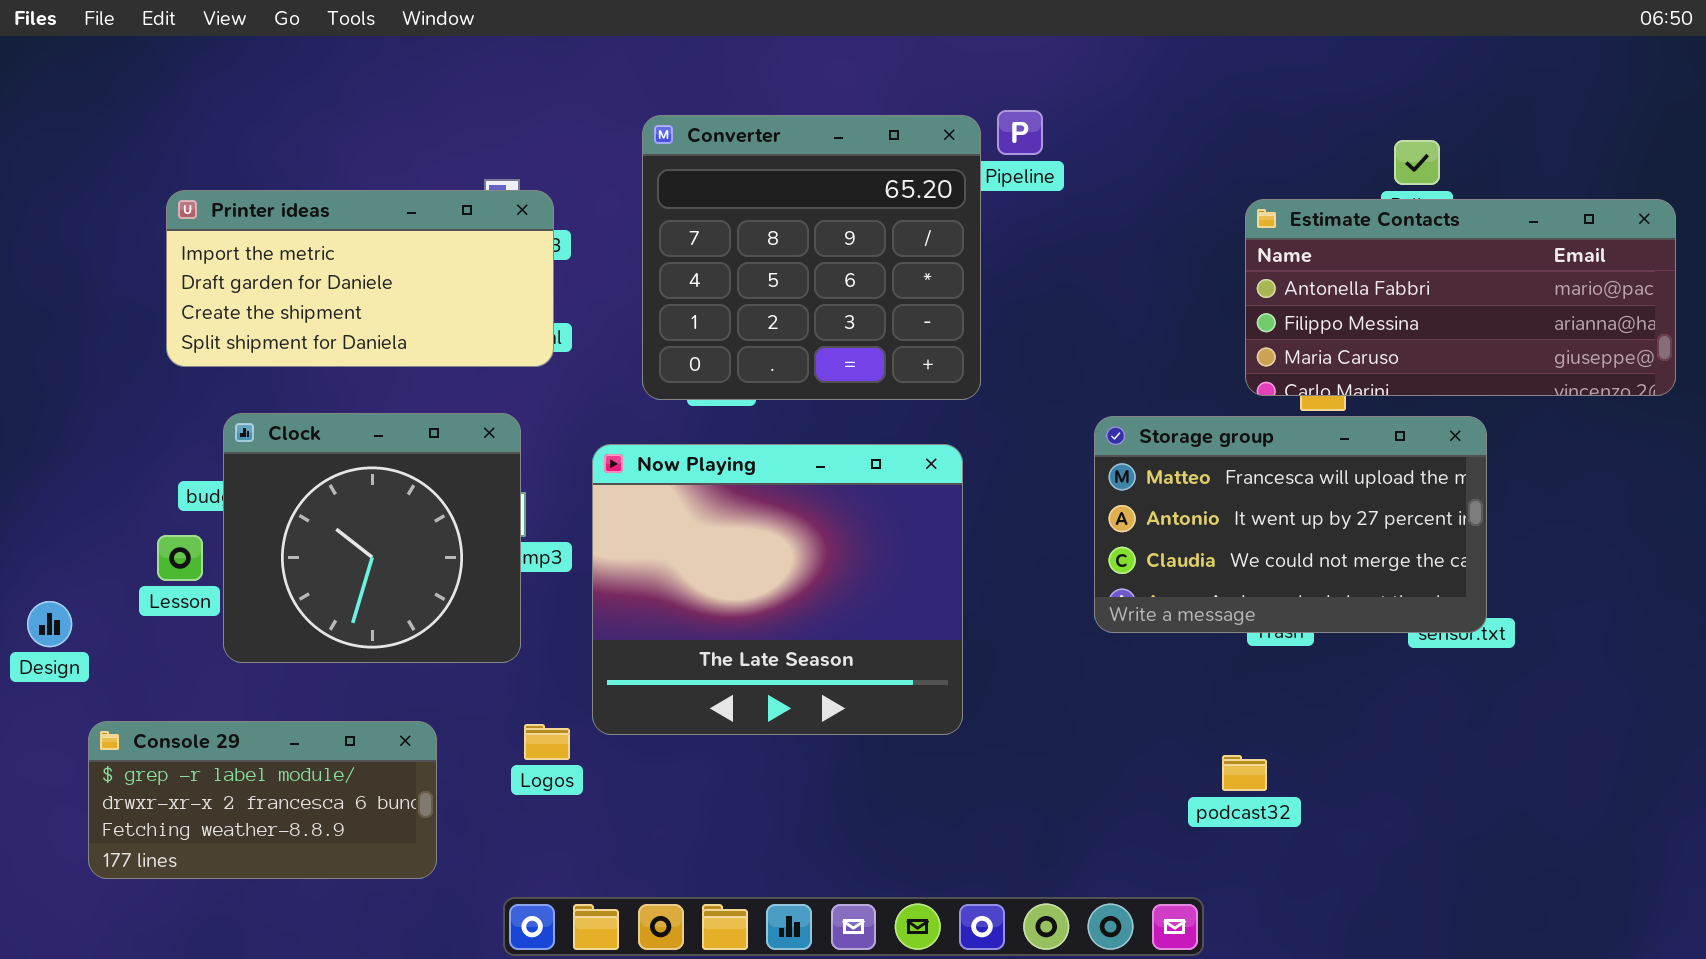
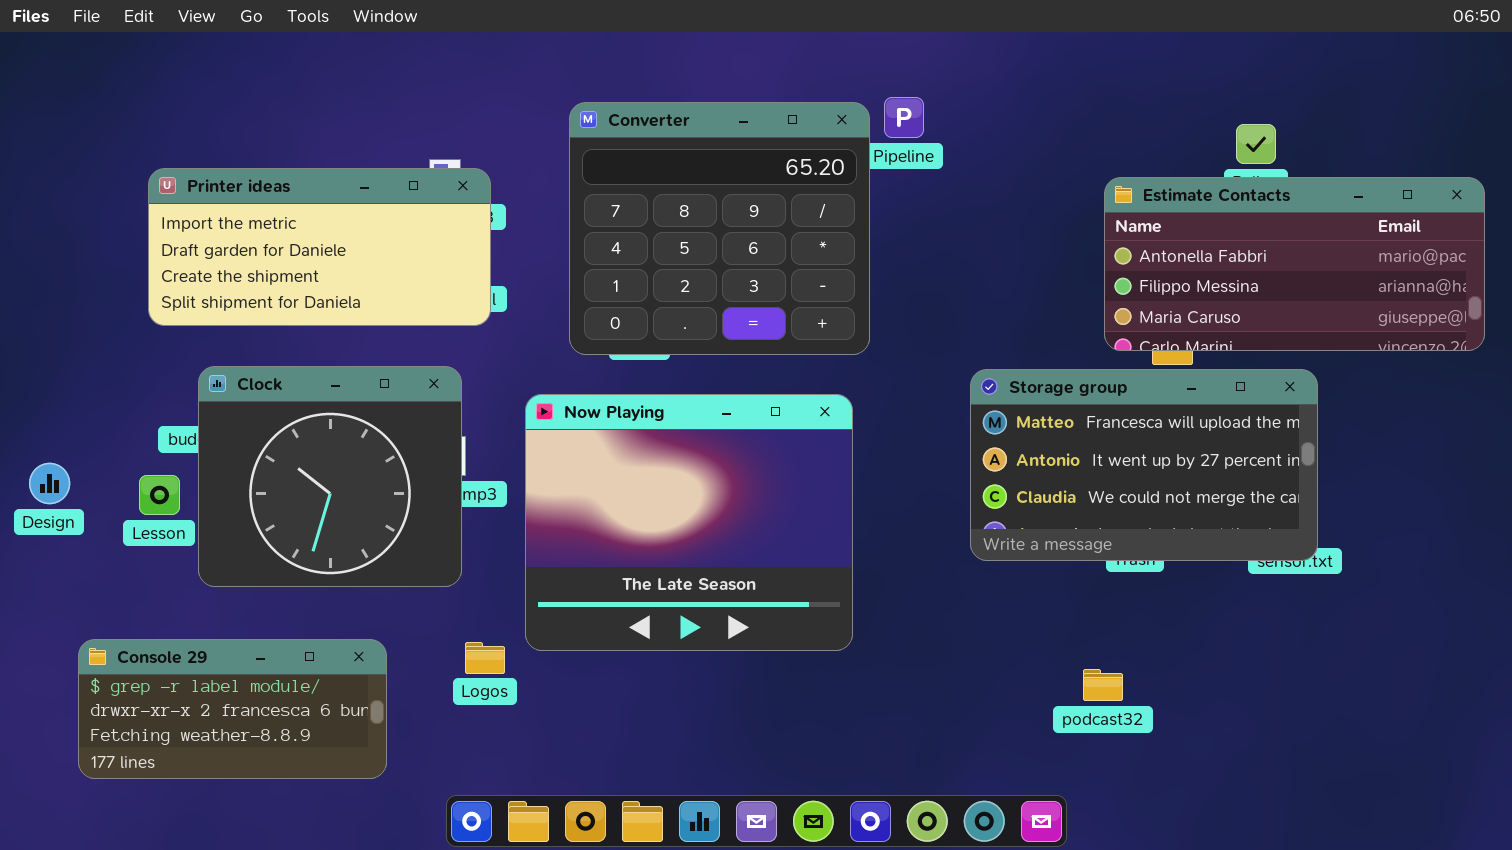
Design: [27,601,72,647] -> [29,463,70,504], moved

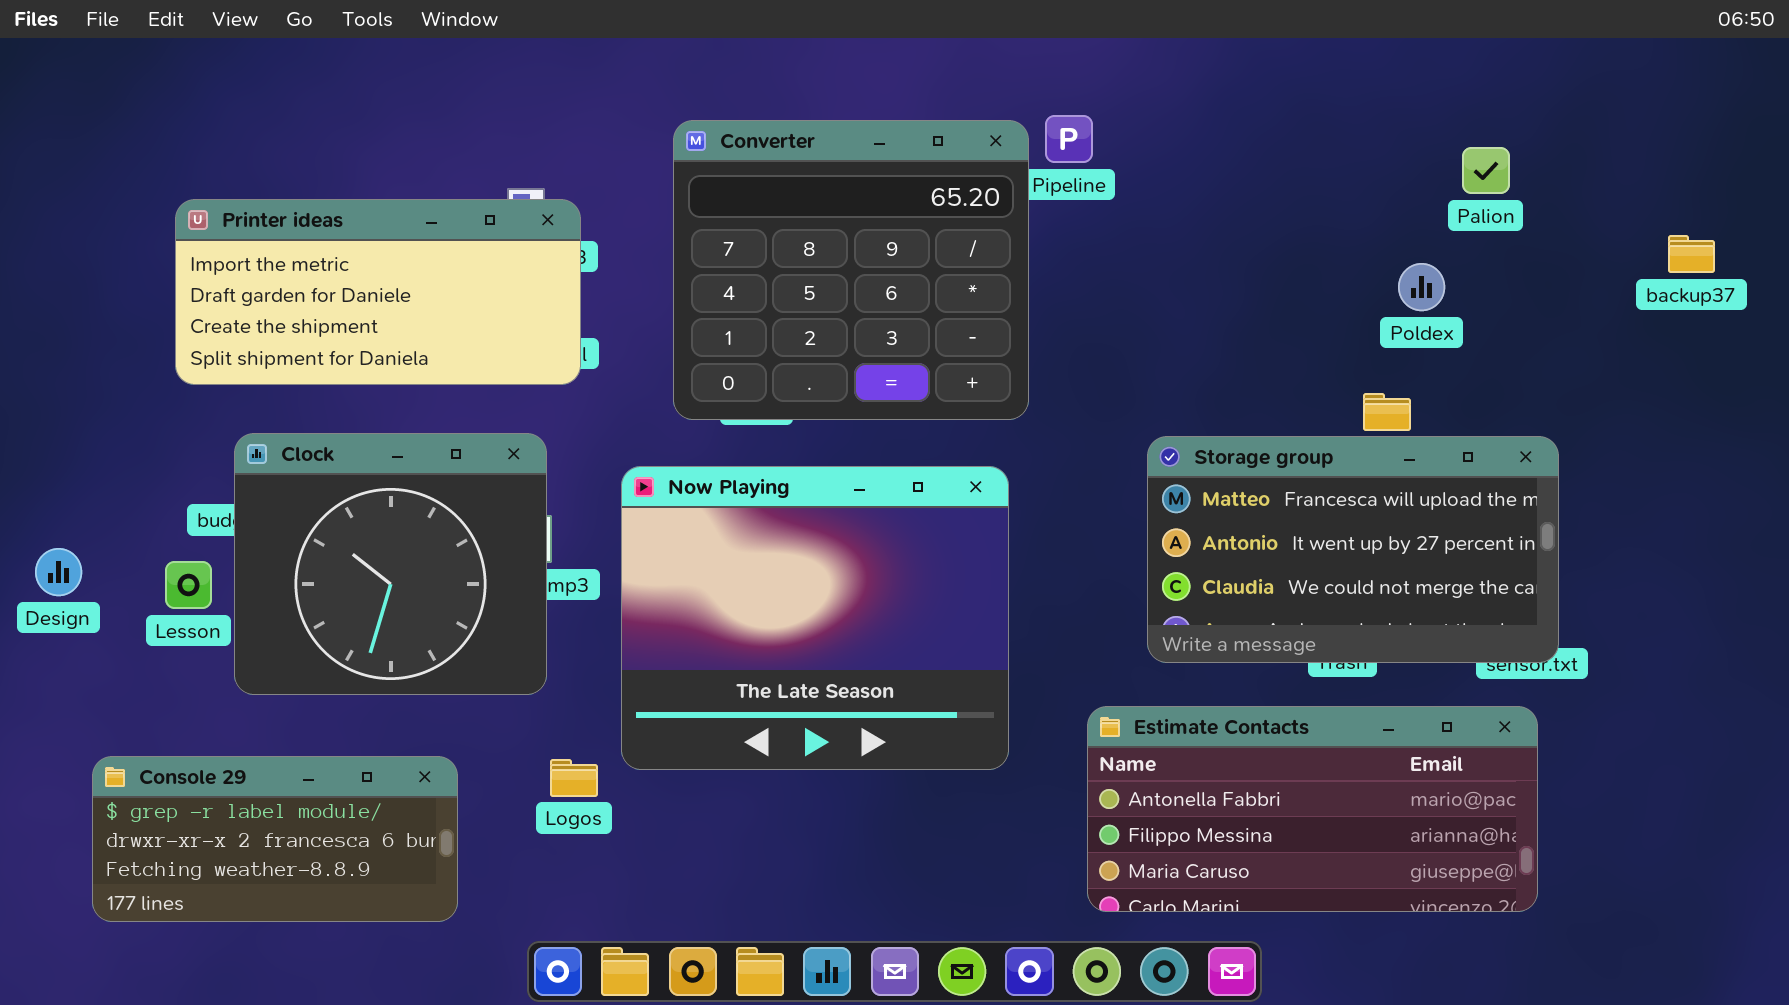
Estimate Contacts: [1104,177,1485,351] -> [1087,706,1538,912], moved

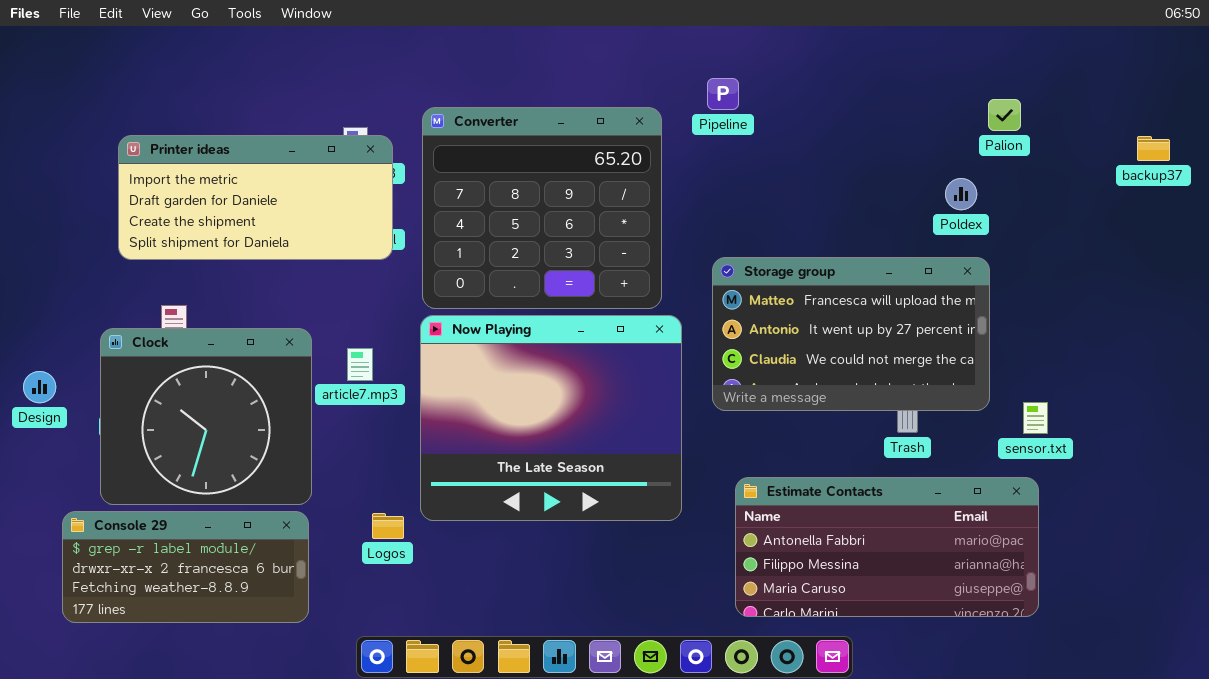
Converter: [673,120,1029,420] -> [422,107,662,309], moved
backup37: [1668,235,1715,273] -> [1137,136,1170,161], moved
Clock: [234,433,547,695] -> [100,328,312,505], moved
Storage group: [1147,436,1559,663] -> [712,257,990,411], moved

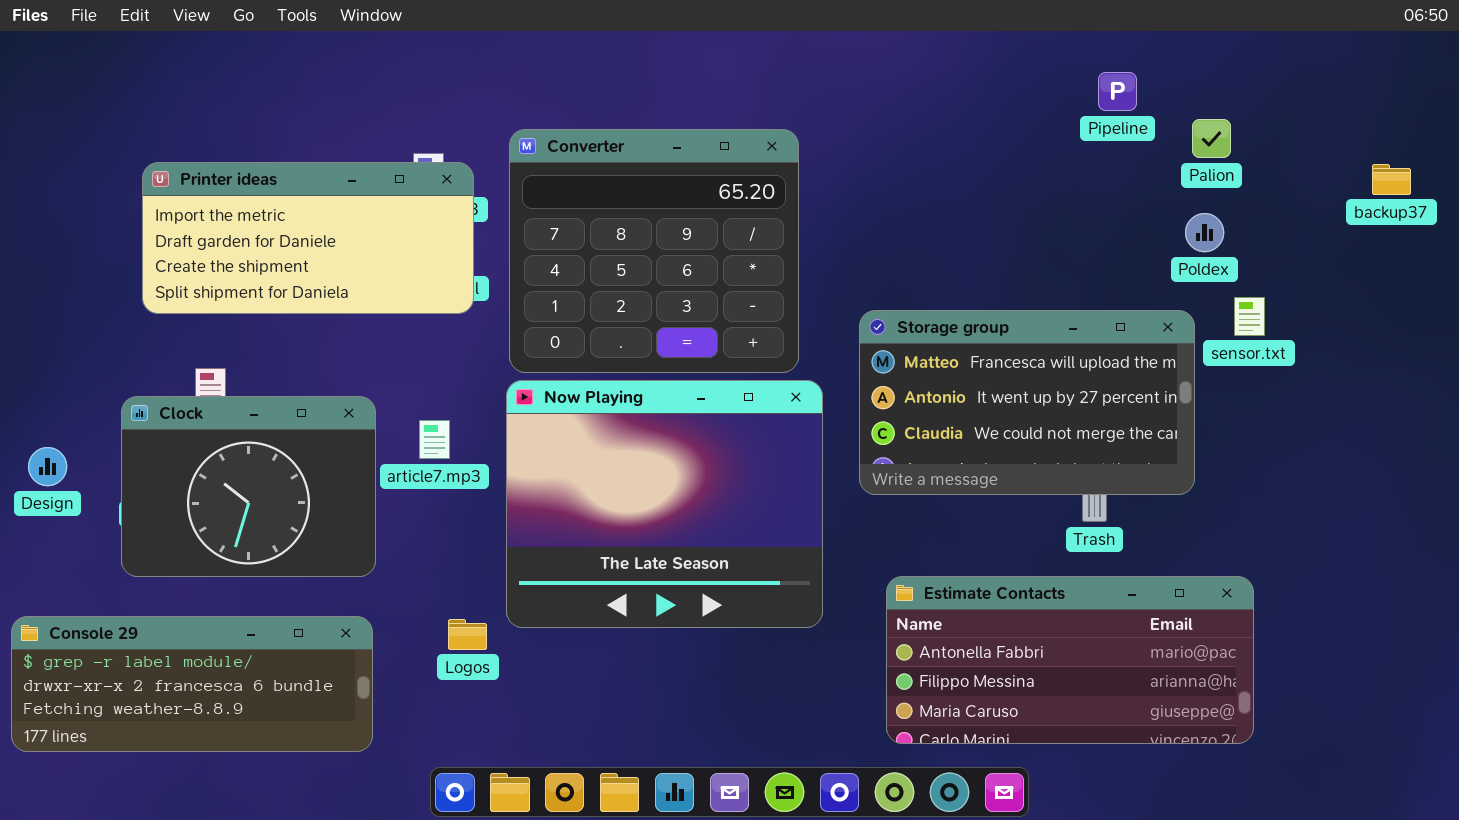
Pipeline: [707,78,739,110] -> [1098,72,1137,111], moved
Poldex: [945,178,977,210] -> [1185,213,1224,252], moved
Clock: [100,328,312,505] -> [121,396,376,577], resized
sensor.txt: [1023,402,1048,434] -> [1234,297,1265,336], moved
Console 29: [62,511,309,623] -> [11,616,373,752], resized

